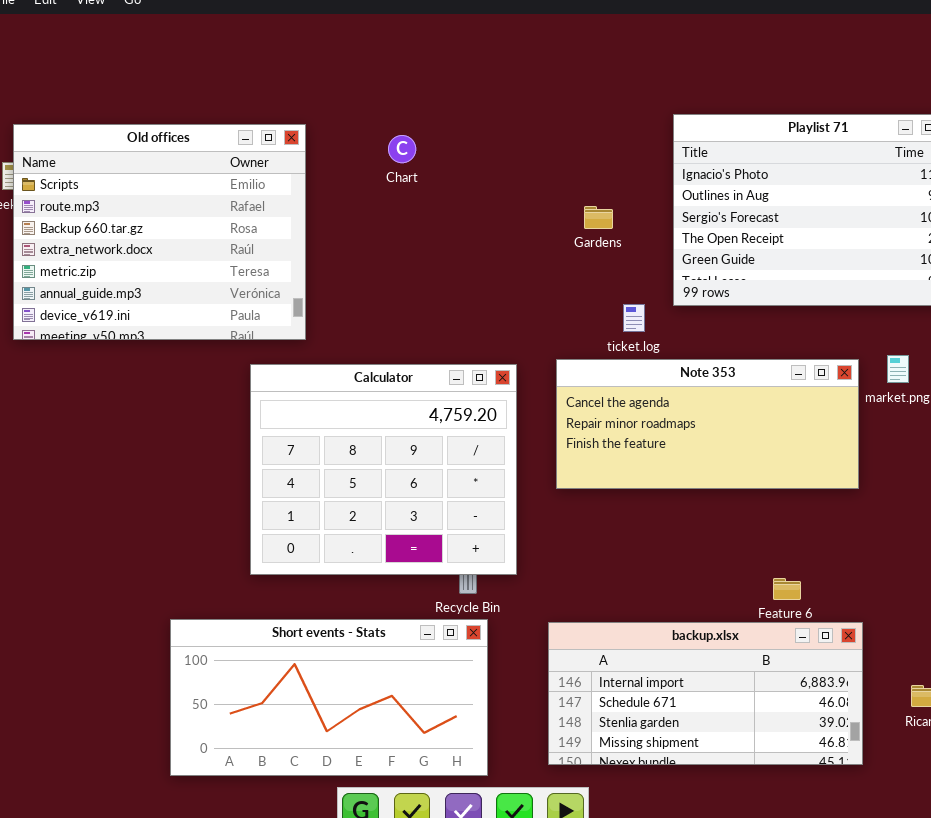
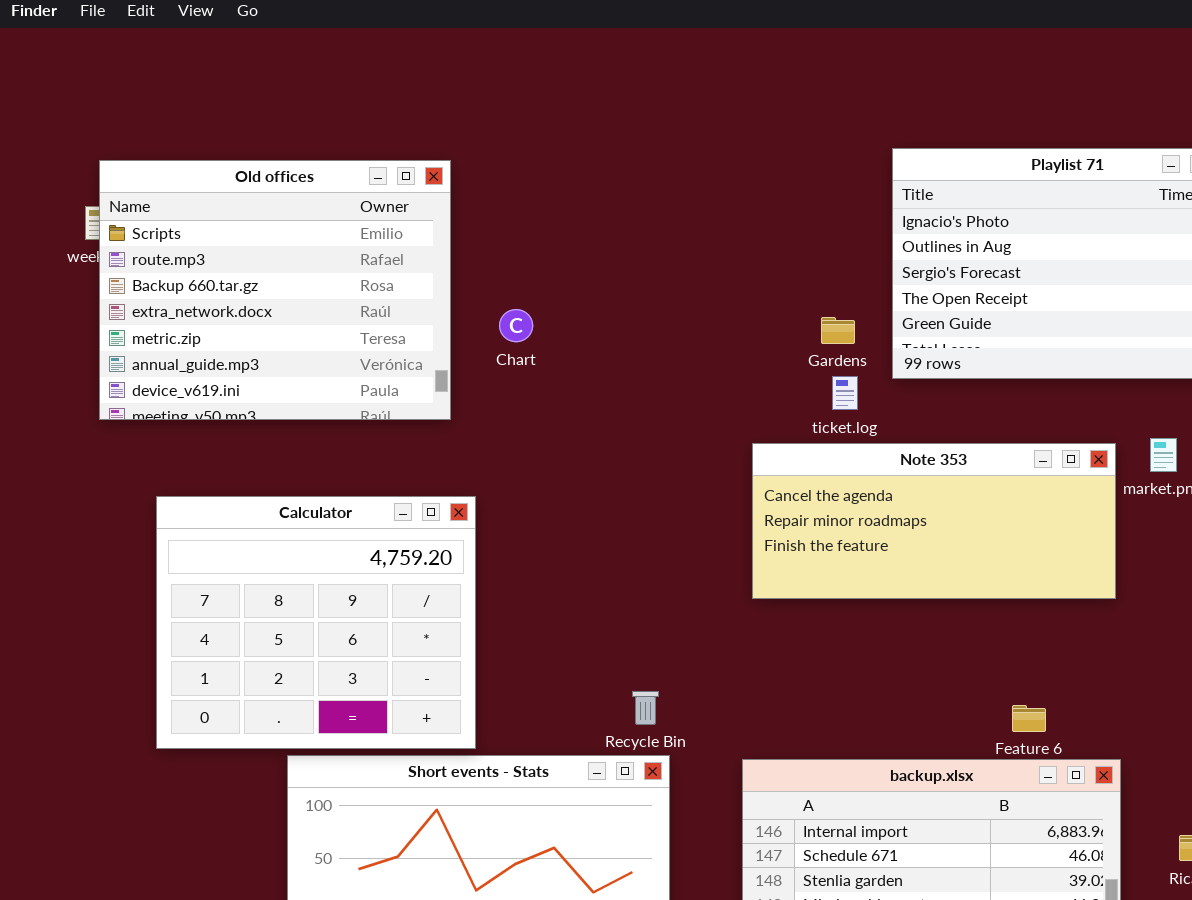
Chart: [388,135,416,163] -> [499,309,533,342], moved
Gardens: [584,206,613,229] -> [821,317,855,344], moved
Calculator: [250,364,517,575] -> [156,496,476,749], moved

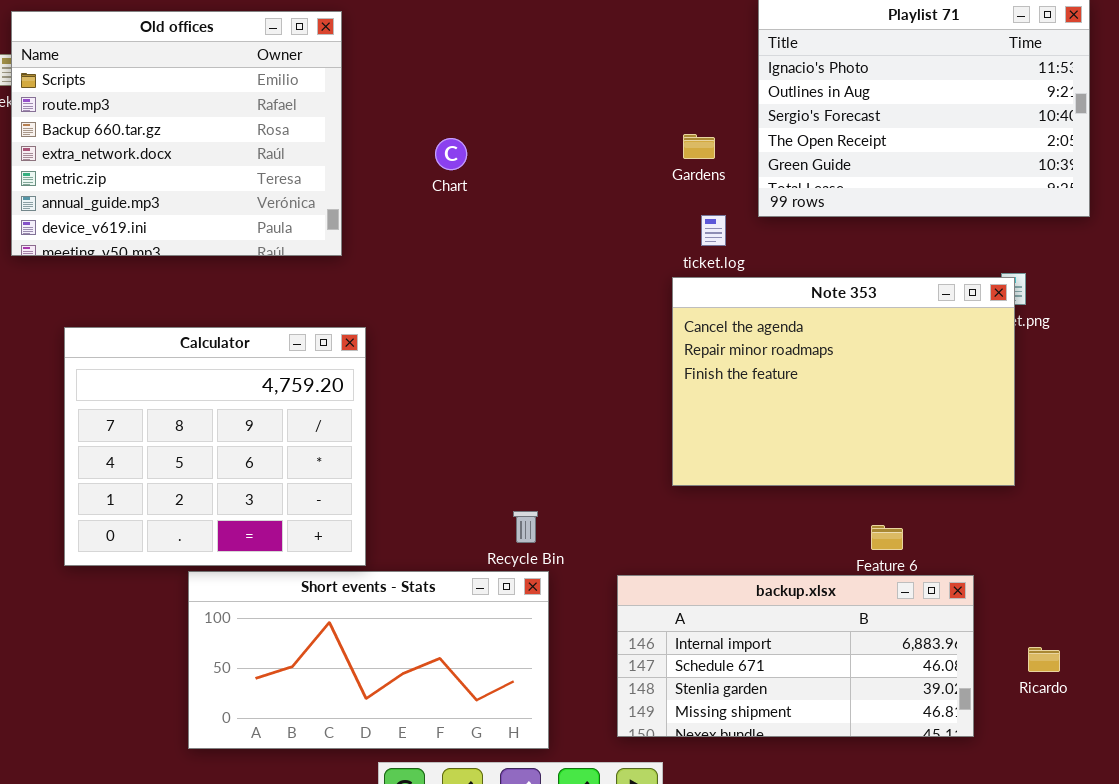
Chart: [499,309,533,342] -> [435,138,467,170], moved
Gardens: [821,317,855,344] -> [683,134,715,159], moved
Note 353: [752,443,1116,599] -> [672,277,1015,486], moved, resized

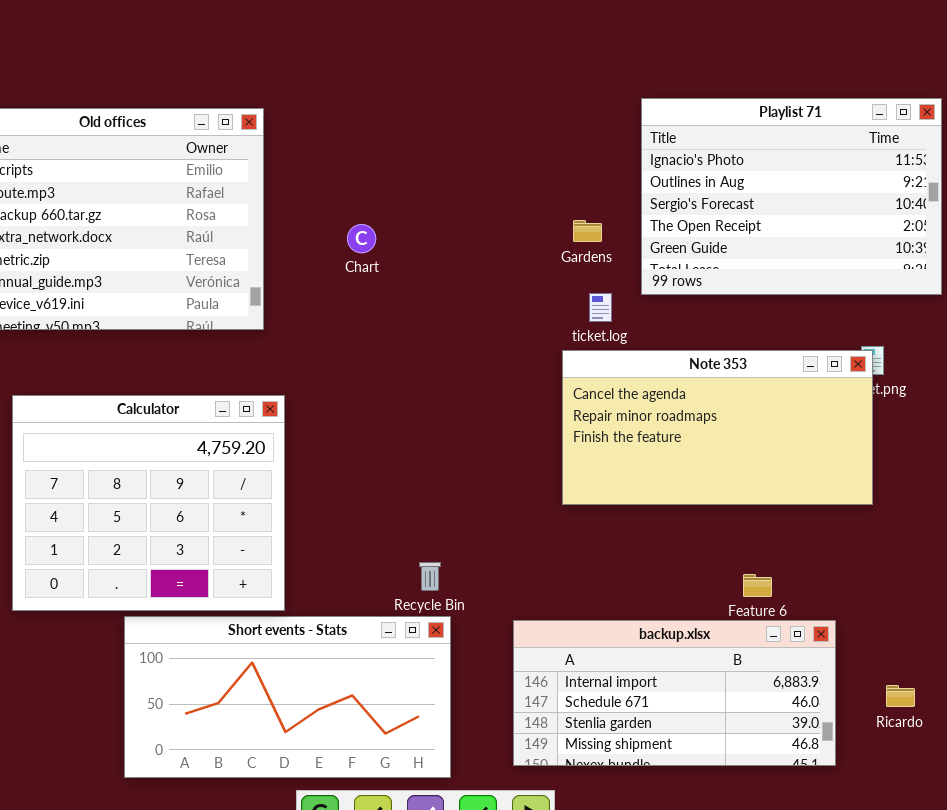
Note 353: [672,277,1015,486] -> [562,350,873,505], resized

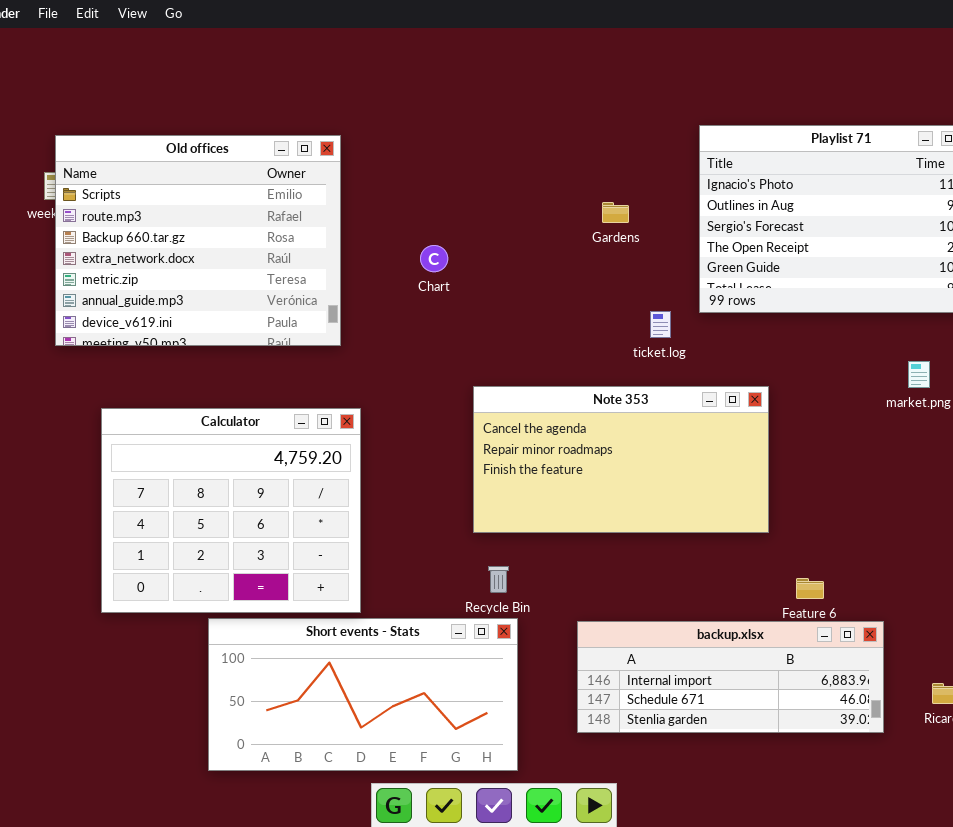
Gardens: [573,220,602,242] -> [602,202,629,223], moved
Note 353: [562,350,873,505] -> [473,386,769,533], moved
backup.xlsx: [513,620,836,766] -> [577,621,884,733], resized

